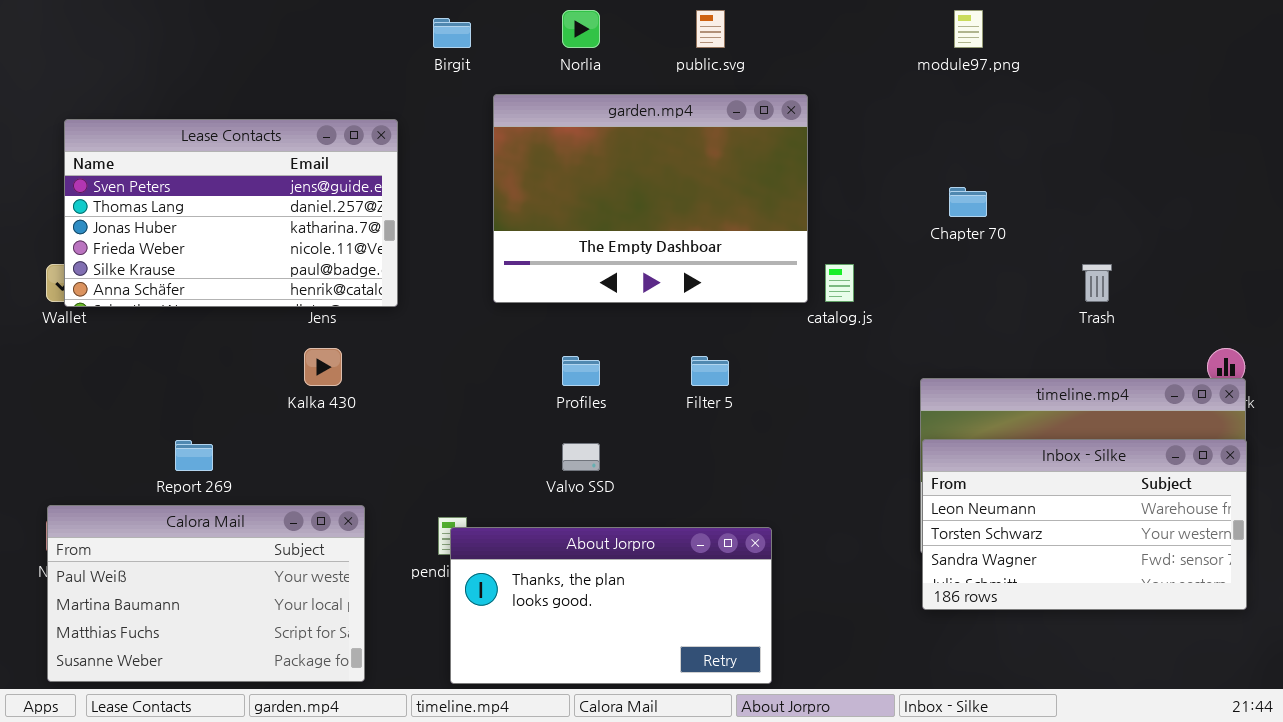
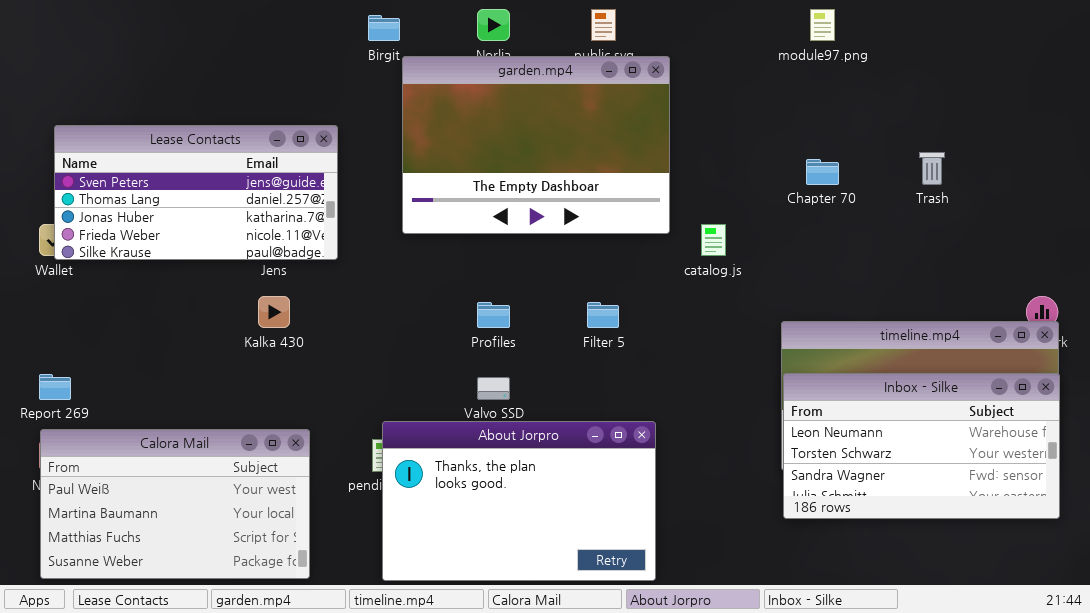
garden.mp4: [493,94,808,303] -> [402,56,670,234], moved
Lease Contacts: [64,119,398,307] -> [54,125,338,260], resized
Trash: [1082,264,1112,302] -> [919,152,945,185], moved
Report 269: [175,440,213,471] -> [39,374,71,400], moved
About Jorpro: [450,527,772,684] -> [382,421,656,581], resized

